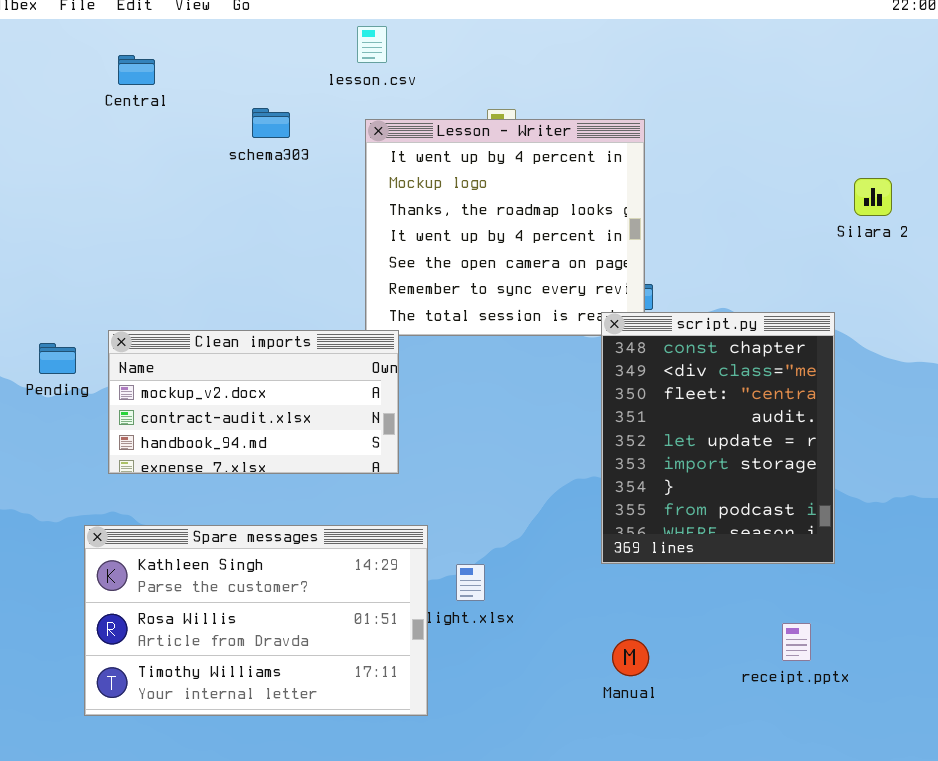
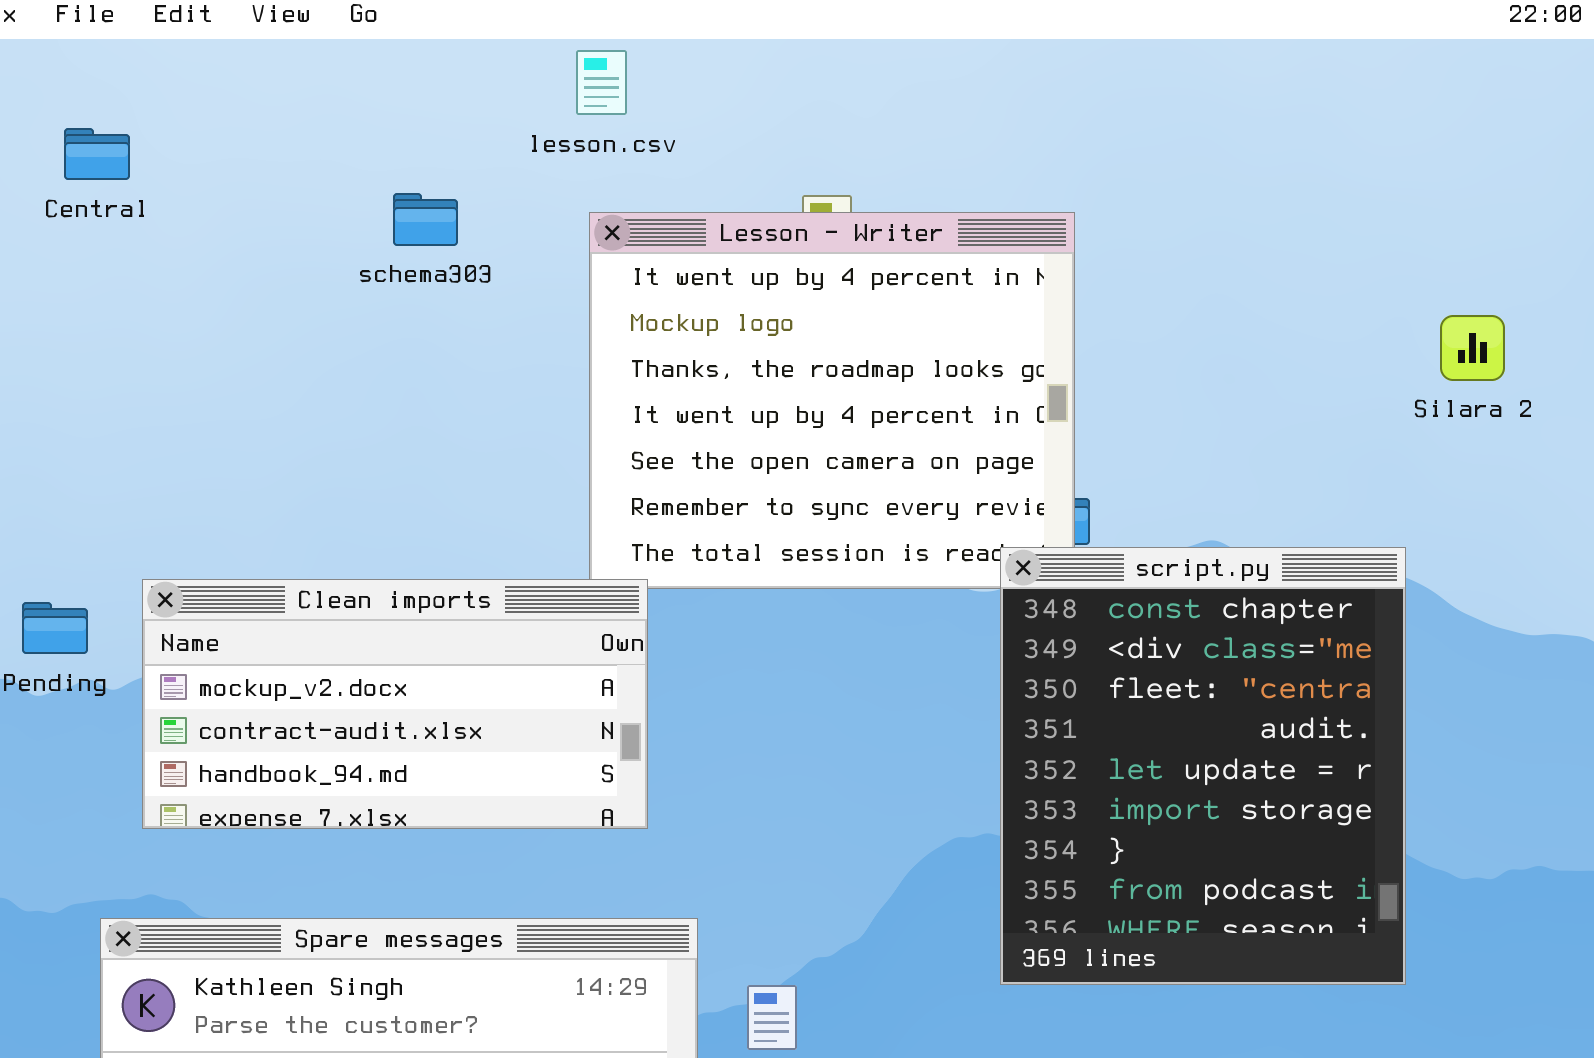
Central: [118,55,155,85] -> [64,128,130,180], moved

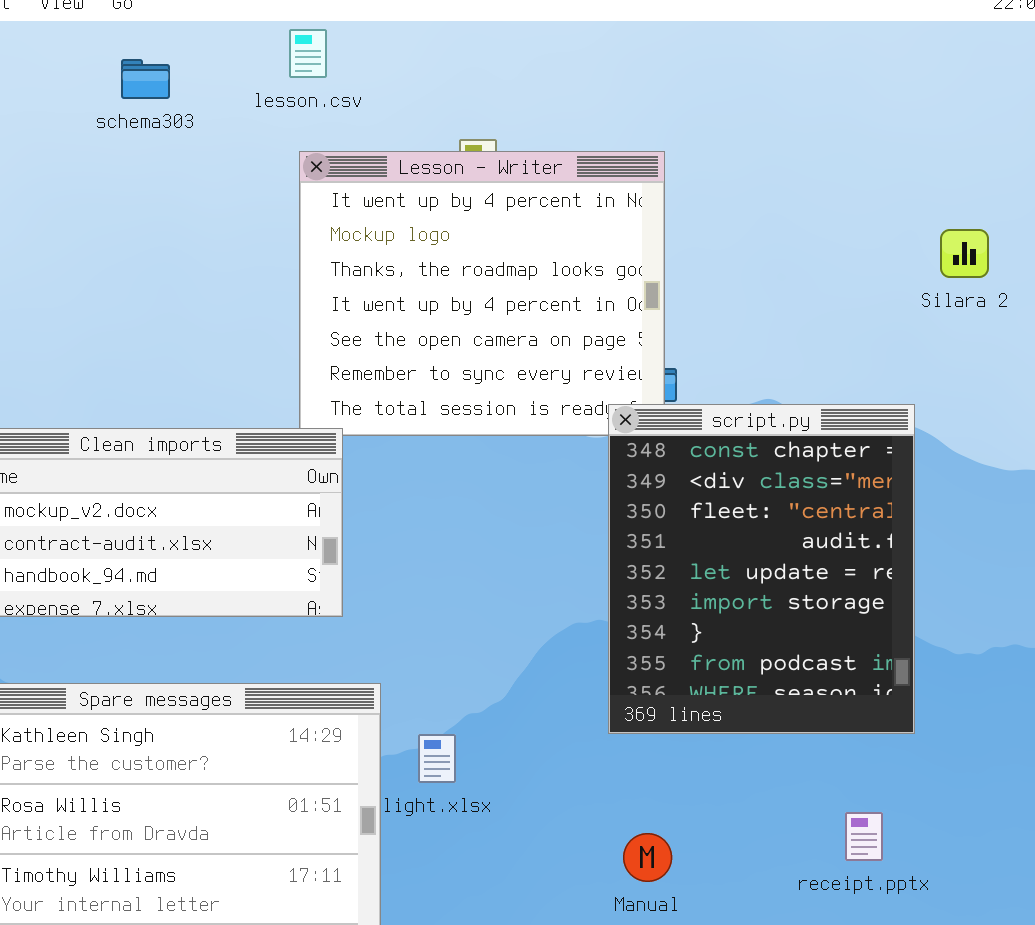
schema303: [393,193,458,246] -> [121,59,170,99], moved

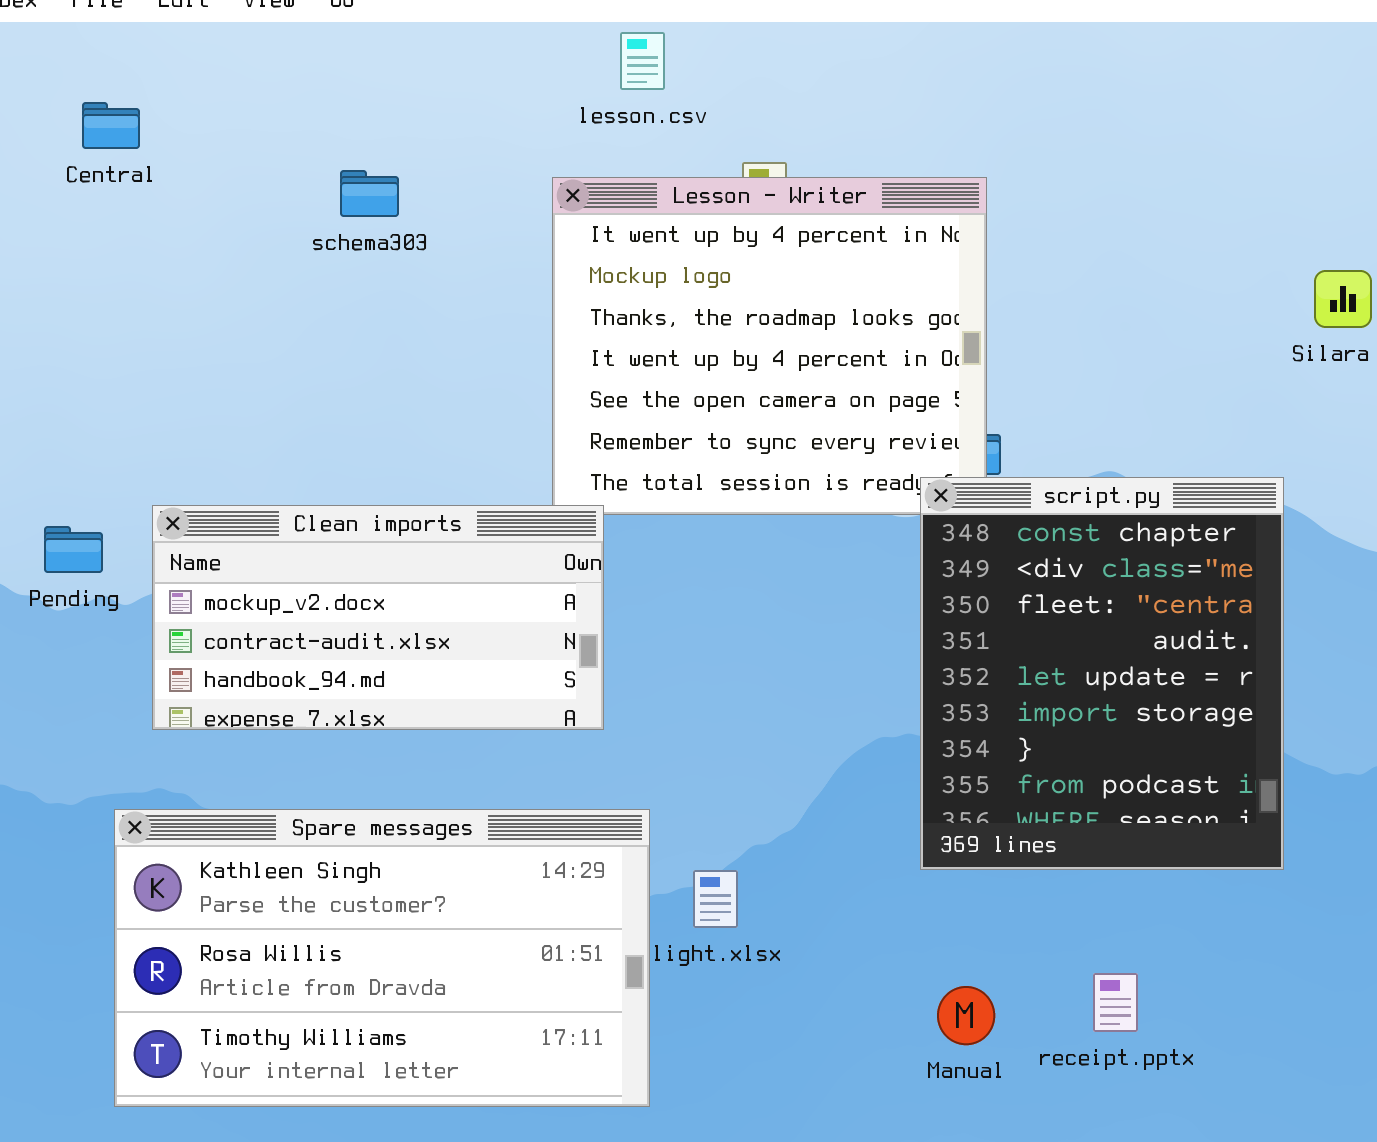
lesson.csv: [289,29,327,78] -> [620,32,665,90], moved
schema303: [121,59,170,99] -> [340,170,399,217], moved
receipt.pptx: [845,812,883,861] -> [1093,973,1138,1032], moved

